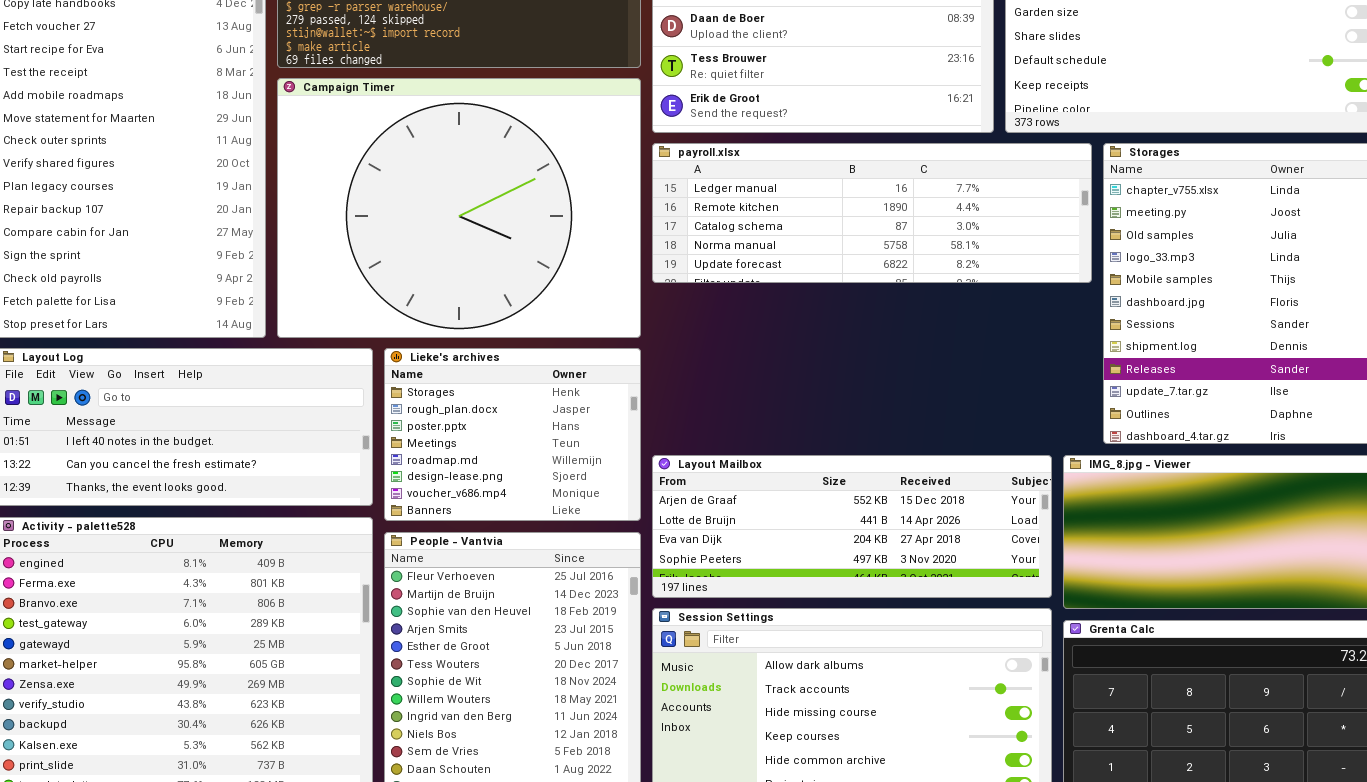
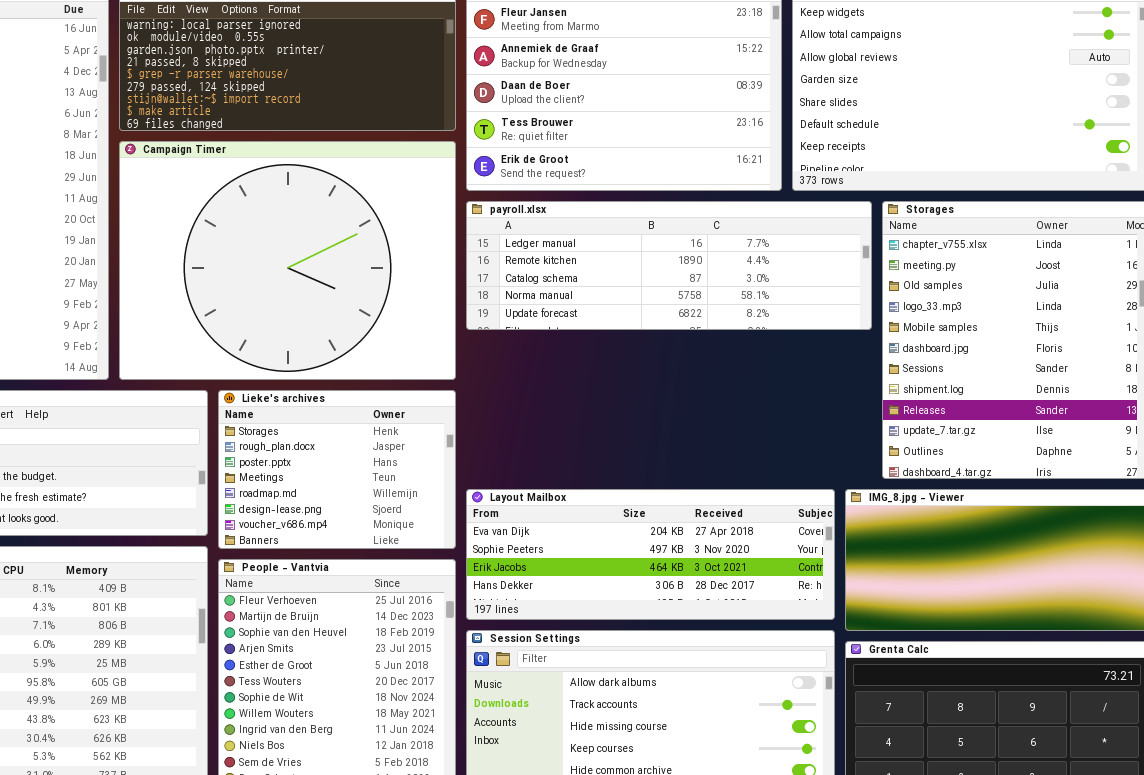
Layout Mailbox: [652,455,1052,598] -> [466,489,835,620], scrolled down 2 rows

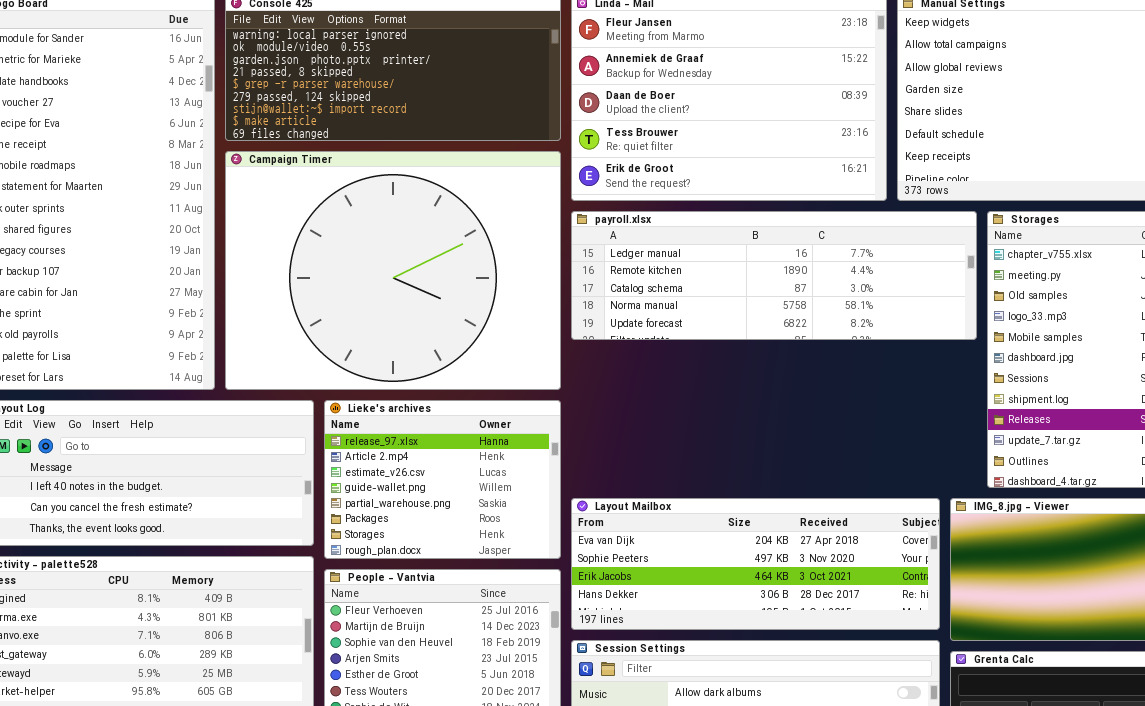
Lieke's archives: [218,390,456,549] -> [324,400,561,559], scrolled up 6 rows

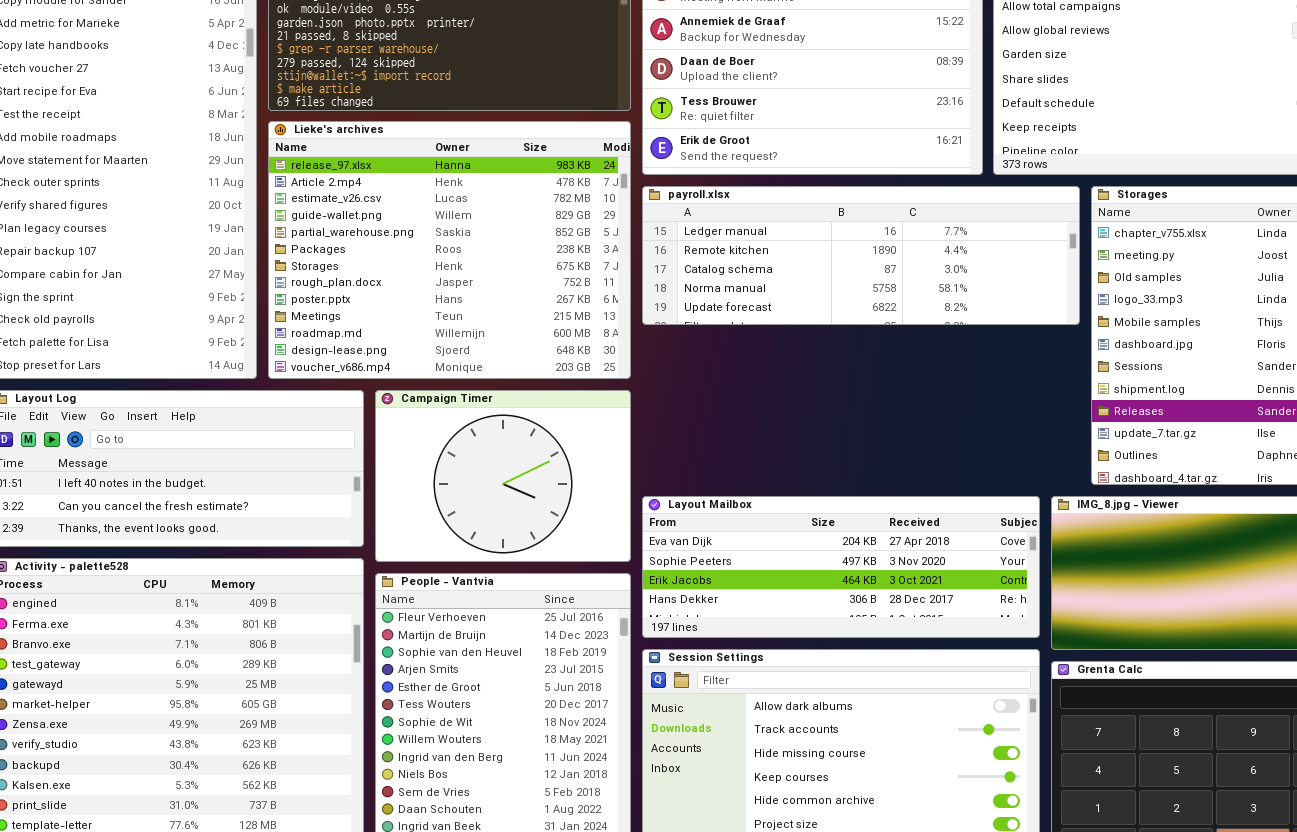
Campaign Timer: [225,151,561,390] -> [375,390,631,562], moved, resized
Lieke's archives: [324,400,561,559] -> [268,121,631,379], moved, resized

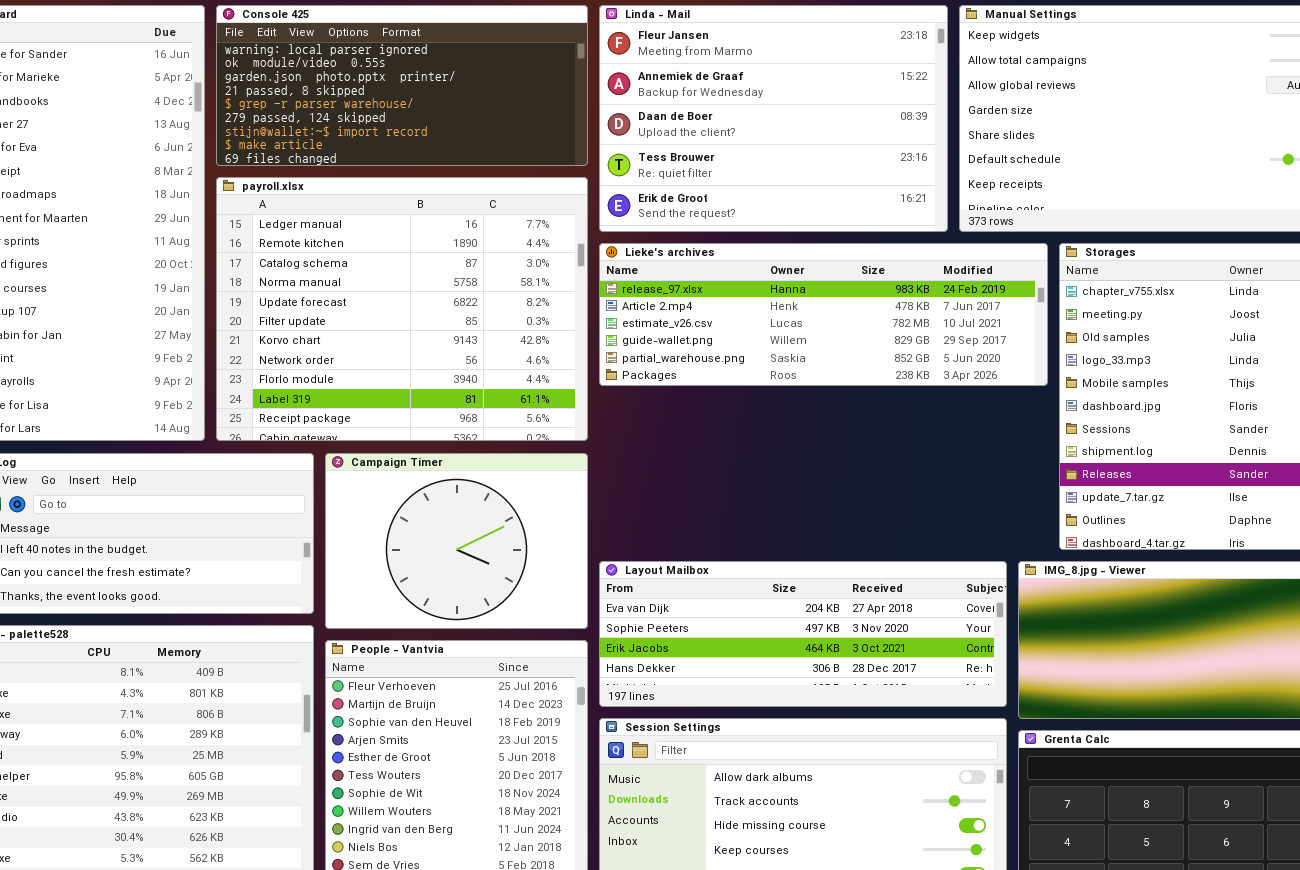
Lieke's archives: [268,121,631,379] -> [599,243,1048,386], moved, resized
payroll.xlsx: [642,186,1080,325] -> [216,177,588,441], moved, resized

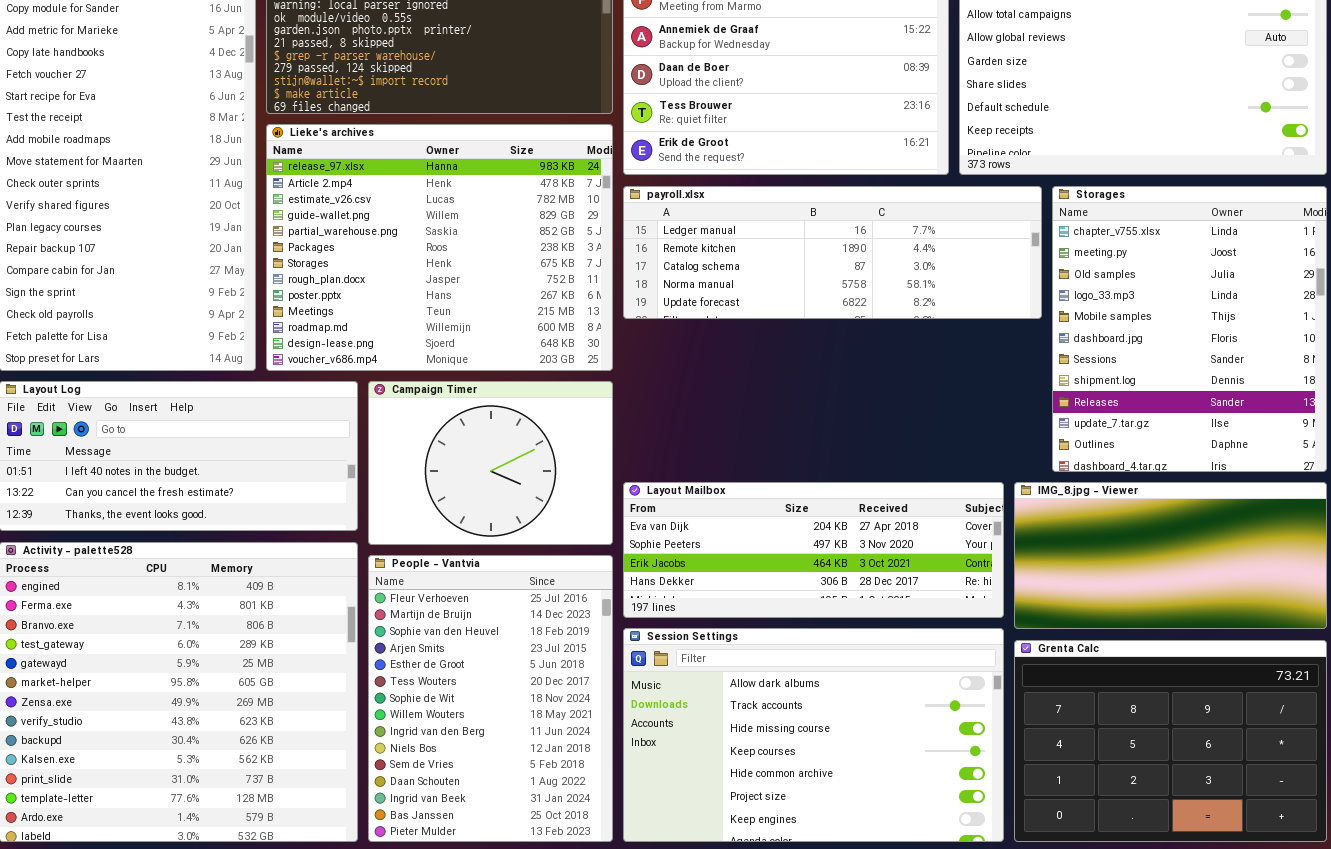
payroll.xlsx: [216,177,588,441] -> [623,186,1042,319], moved, resized
Lieke's archives: [599,243,1048,386] -> [266,124,613,371], moved, resized

